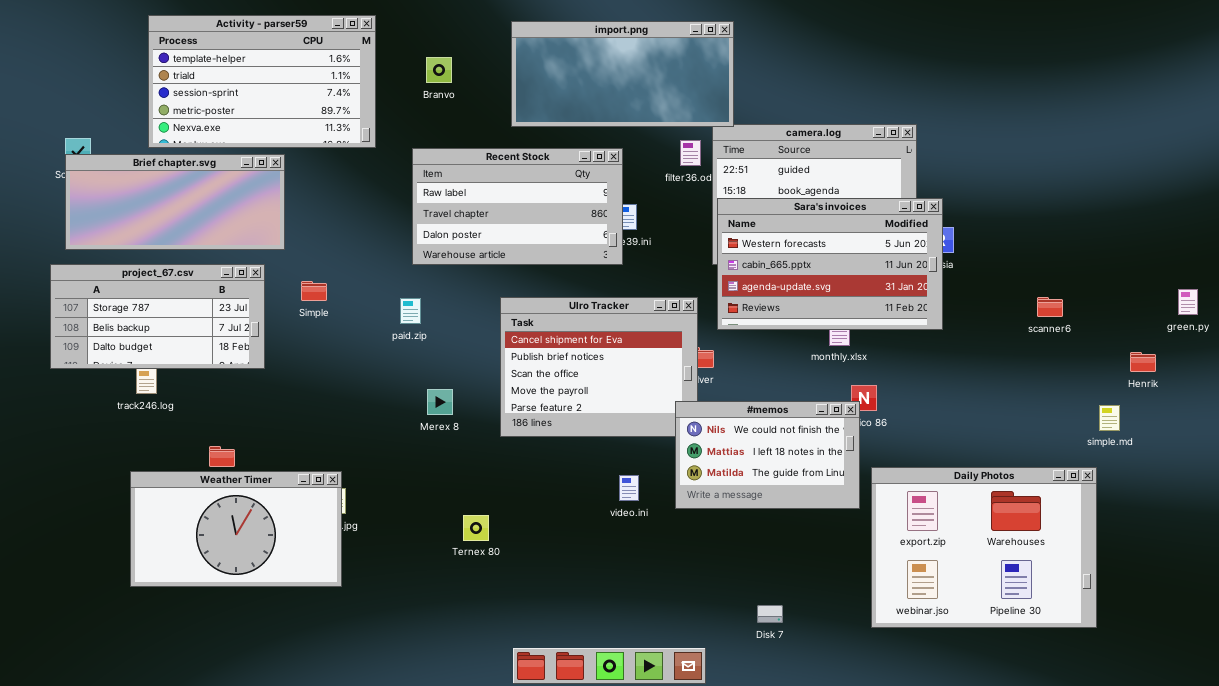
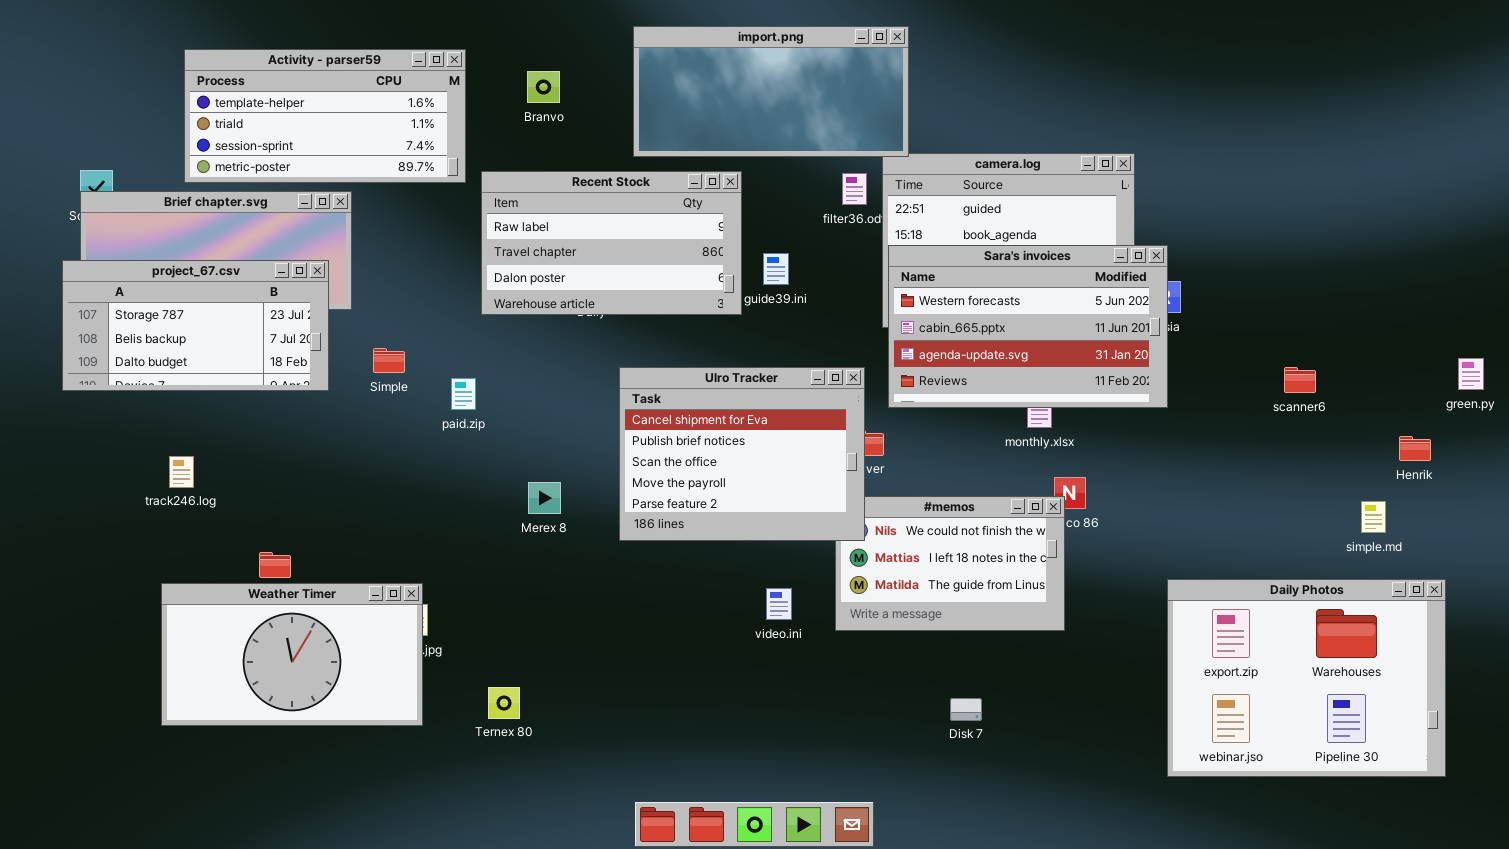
Activity - parser59: [148,15,376,148] -> [184,49,466,183], resized
Recent Stock: [412,148,623,265] -> [481,171,742,315], moved
project_67.csv: [50,264,265,369] -> [62,260,329,391], moved
Ulro Tracker: [500,297,698,437] -> [619,367,865,541], raised
paid.zip: [400,298,421,324] -> [451,378,476,410], moved
Daily Photos: [871,467,1097,628] -> [1167,579,1446,777], moved
Ternex 80: [463,515,489,541] -> [488,687,520,719], moved
Disk 7: [757,605,783,623] -> [950,698,982,721], moved

